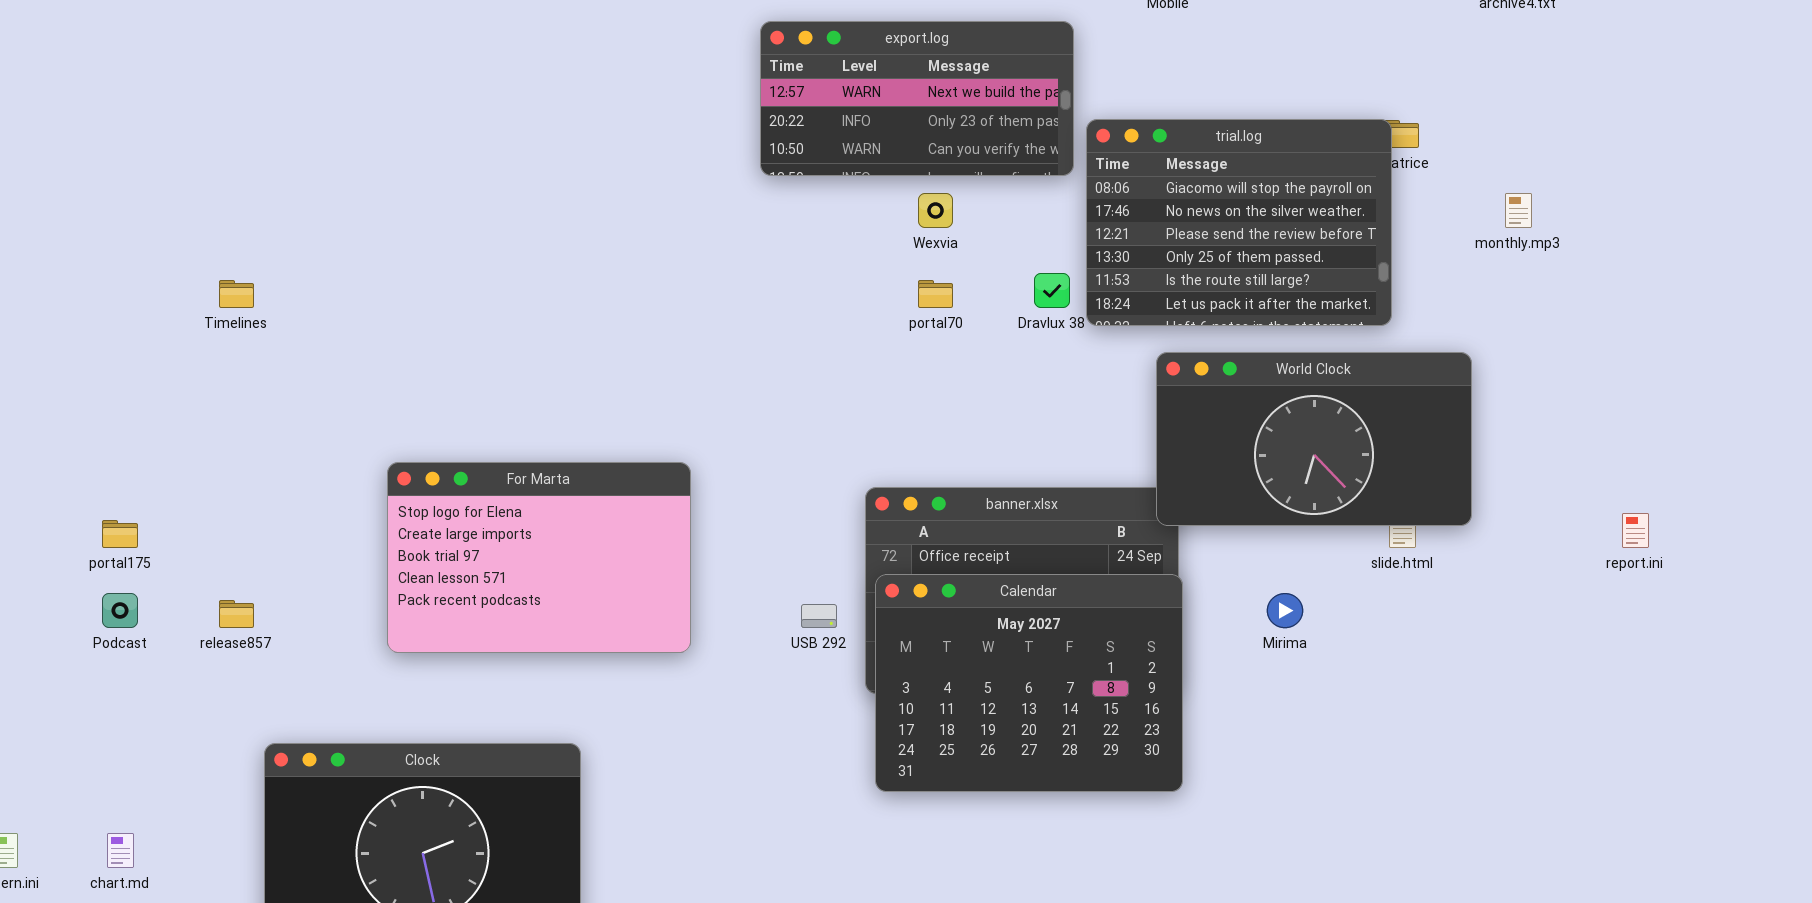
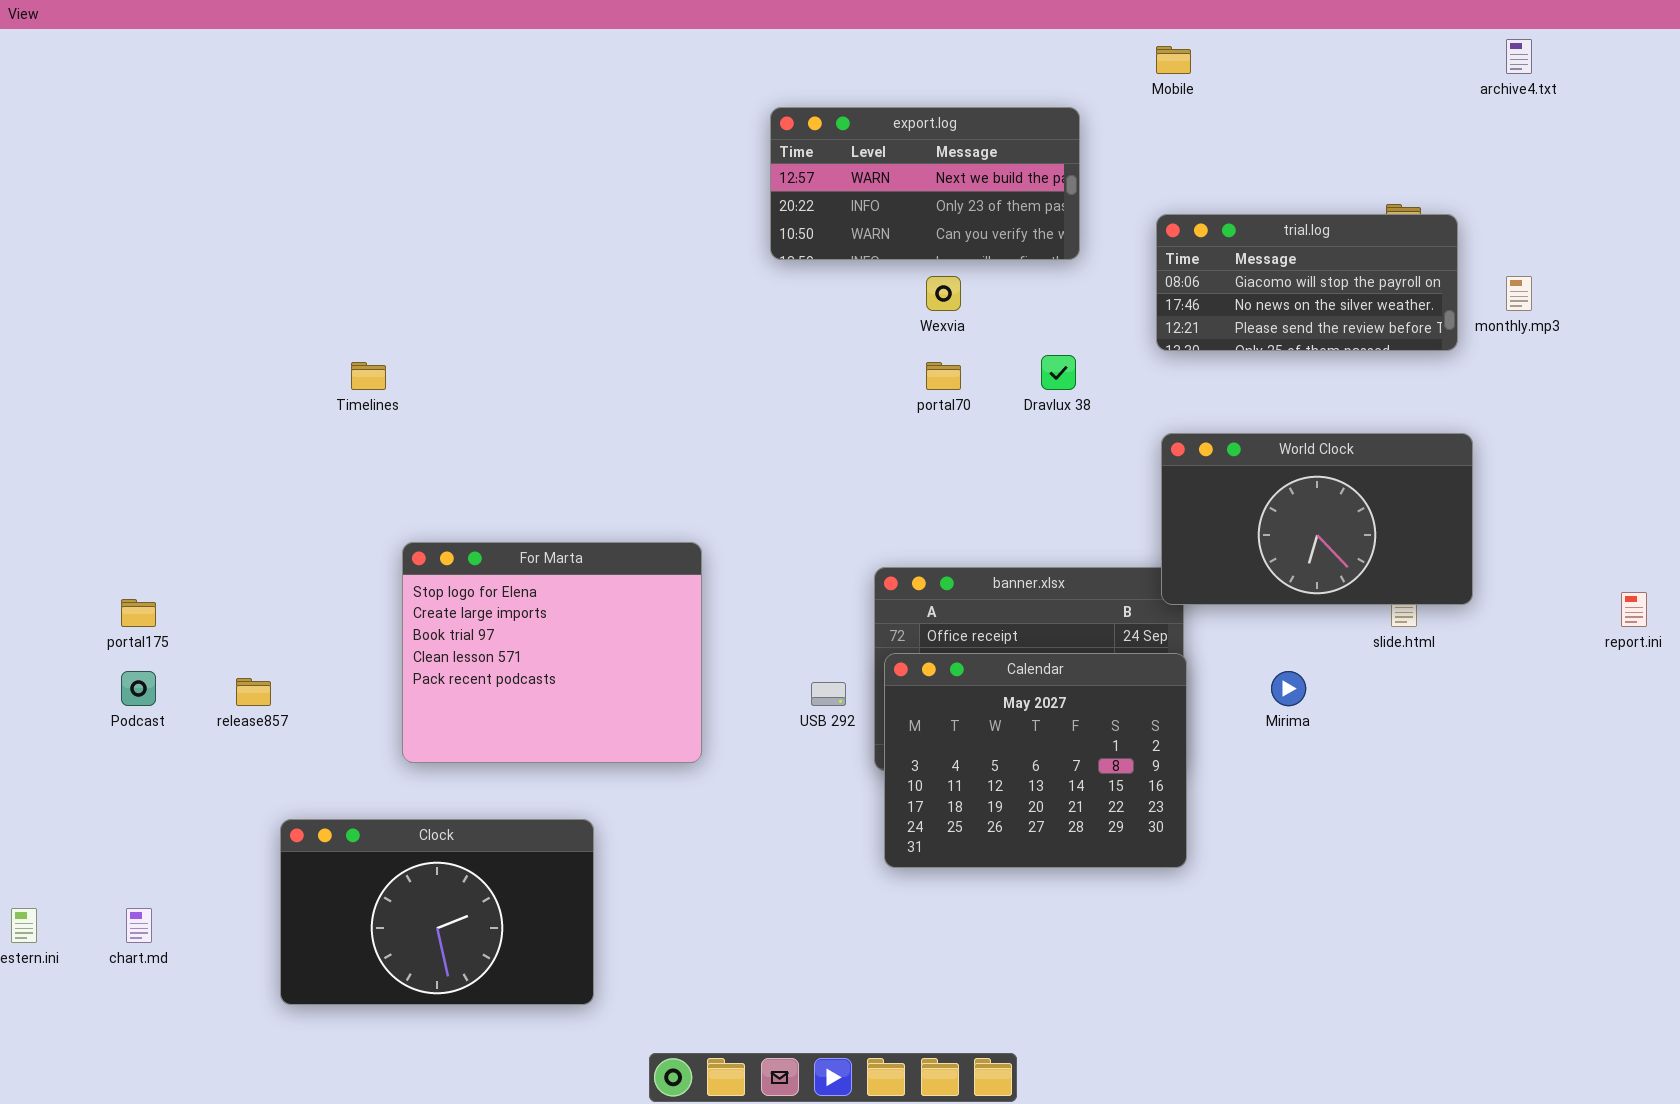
trial.log: [1086,119,1392,326] -> [1156,214,1458,351], moved, resized
Timelines: [219,280,254,308] -> [351,362,386,390], moved
For Marta: [387,462,691,653] -> [402,542,702,763], resized

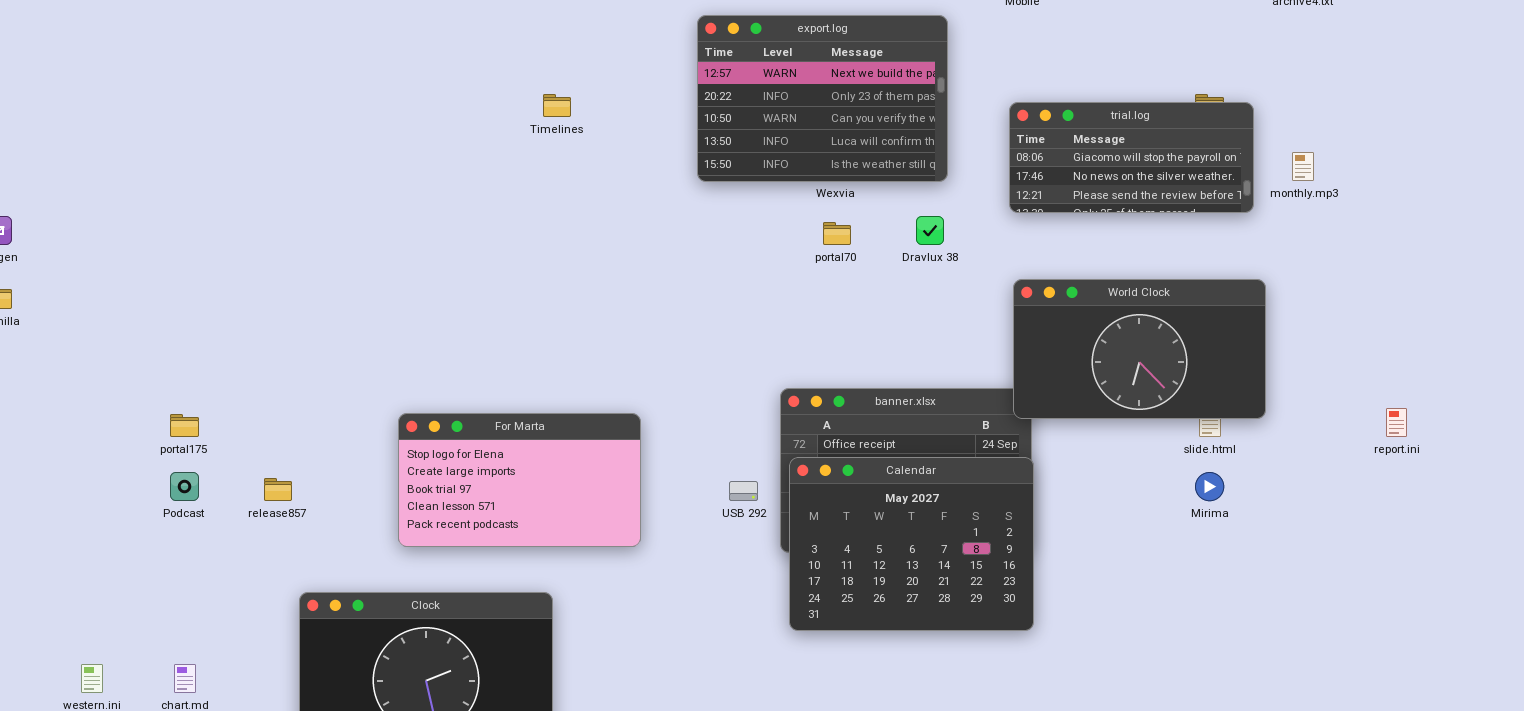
export.log: [770,107,1080,260] -> [697,15,948,182], resized
Timelines: [351,362,386,390] -> [543,94,571,117], moved
For Marta: [402,542,702,763] -> [398,413,641,547], resized
Mirima: [1271,671,1306,706] -> [1195,472,1224,501], moved

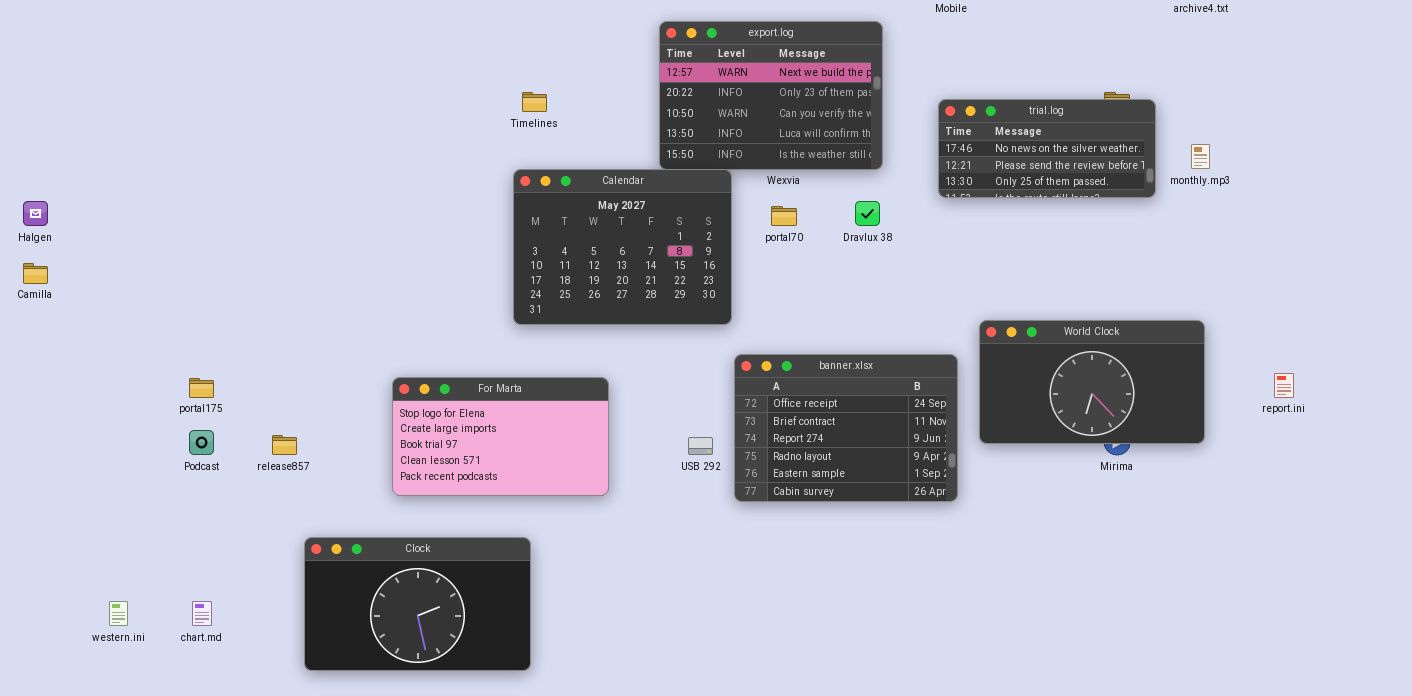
trial.log: [1009,102,1254,213] -> [938,99,1156,198], scrolled down 1 row
World Clock: [1013,279,1266,419] -> [979,320,1205,444], moved
Calendar: [789,457,1034,631] -> [513,169,732,325], moved

